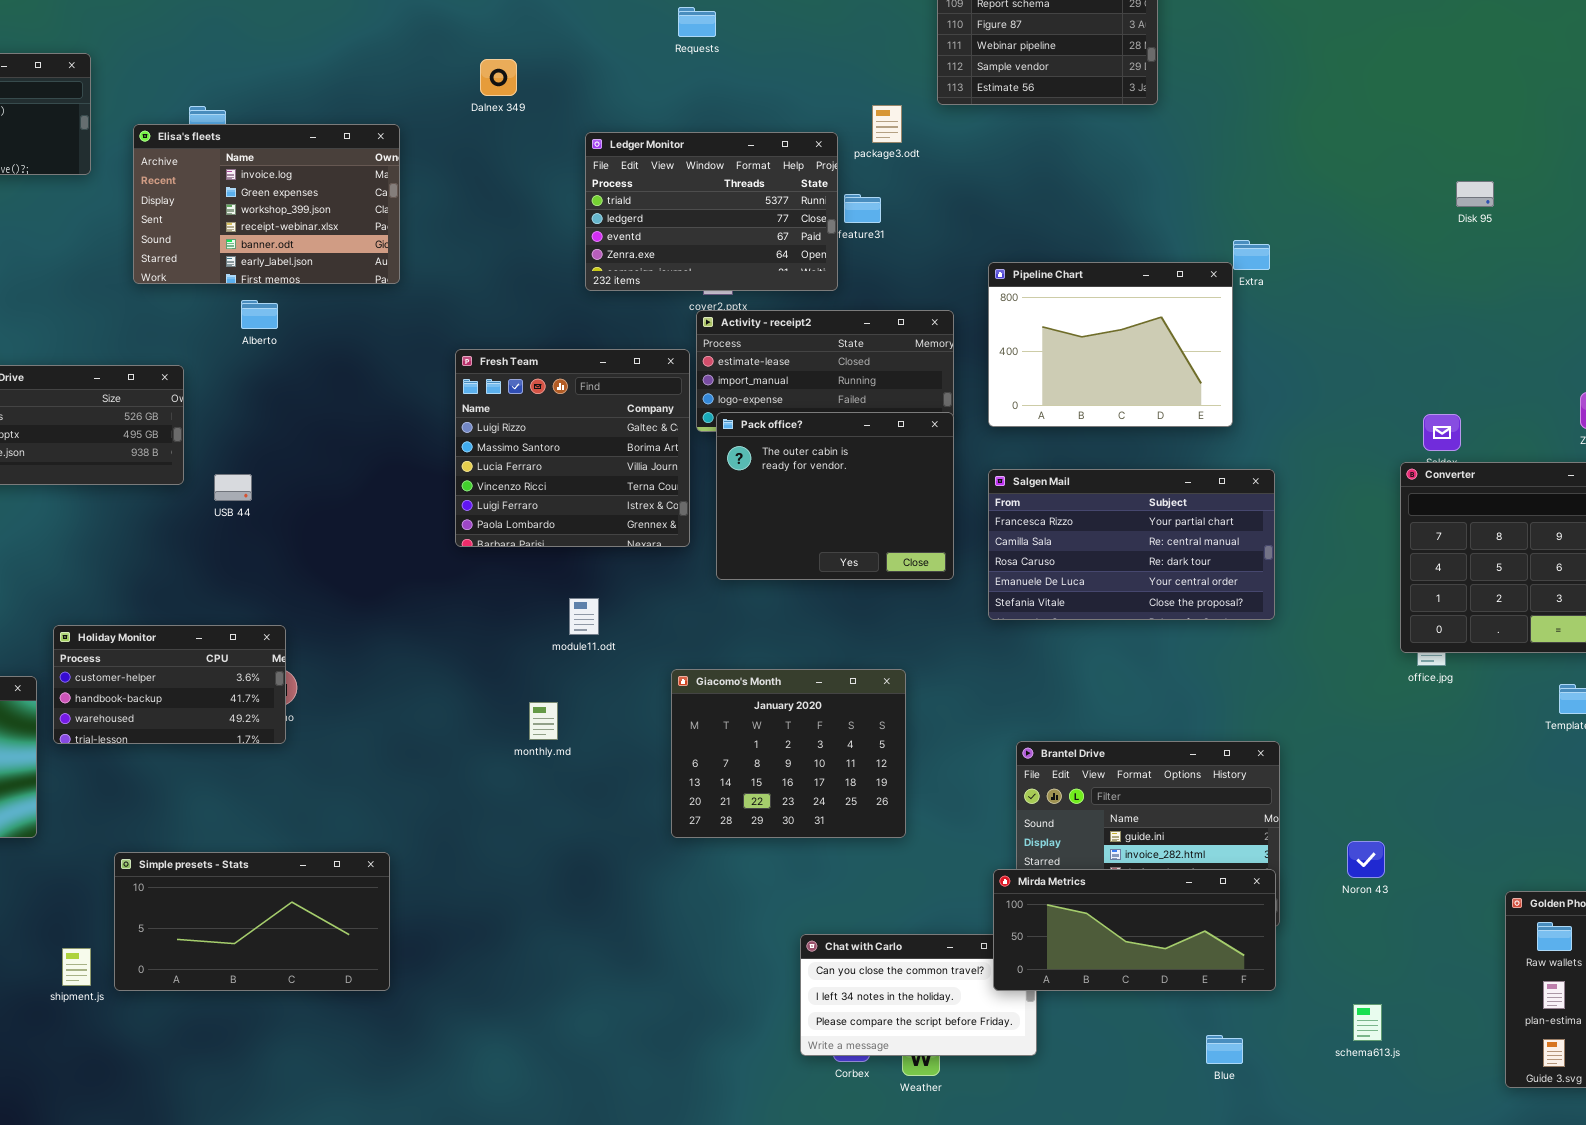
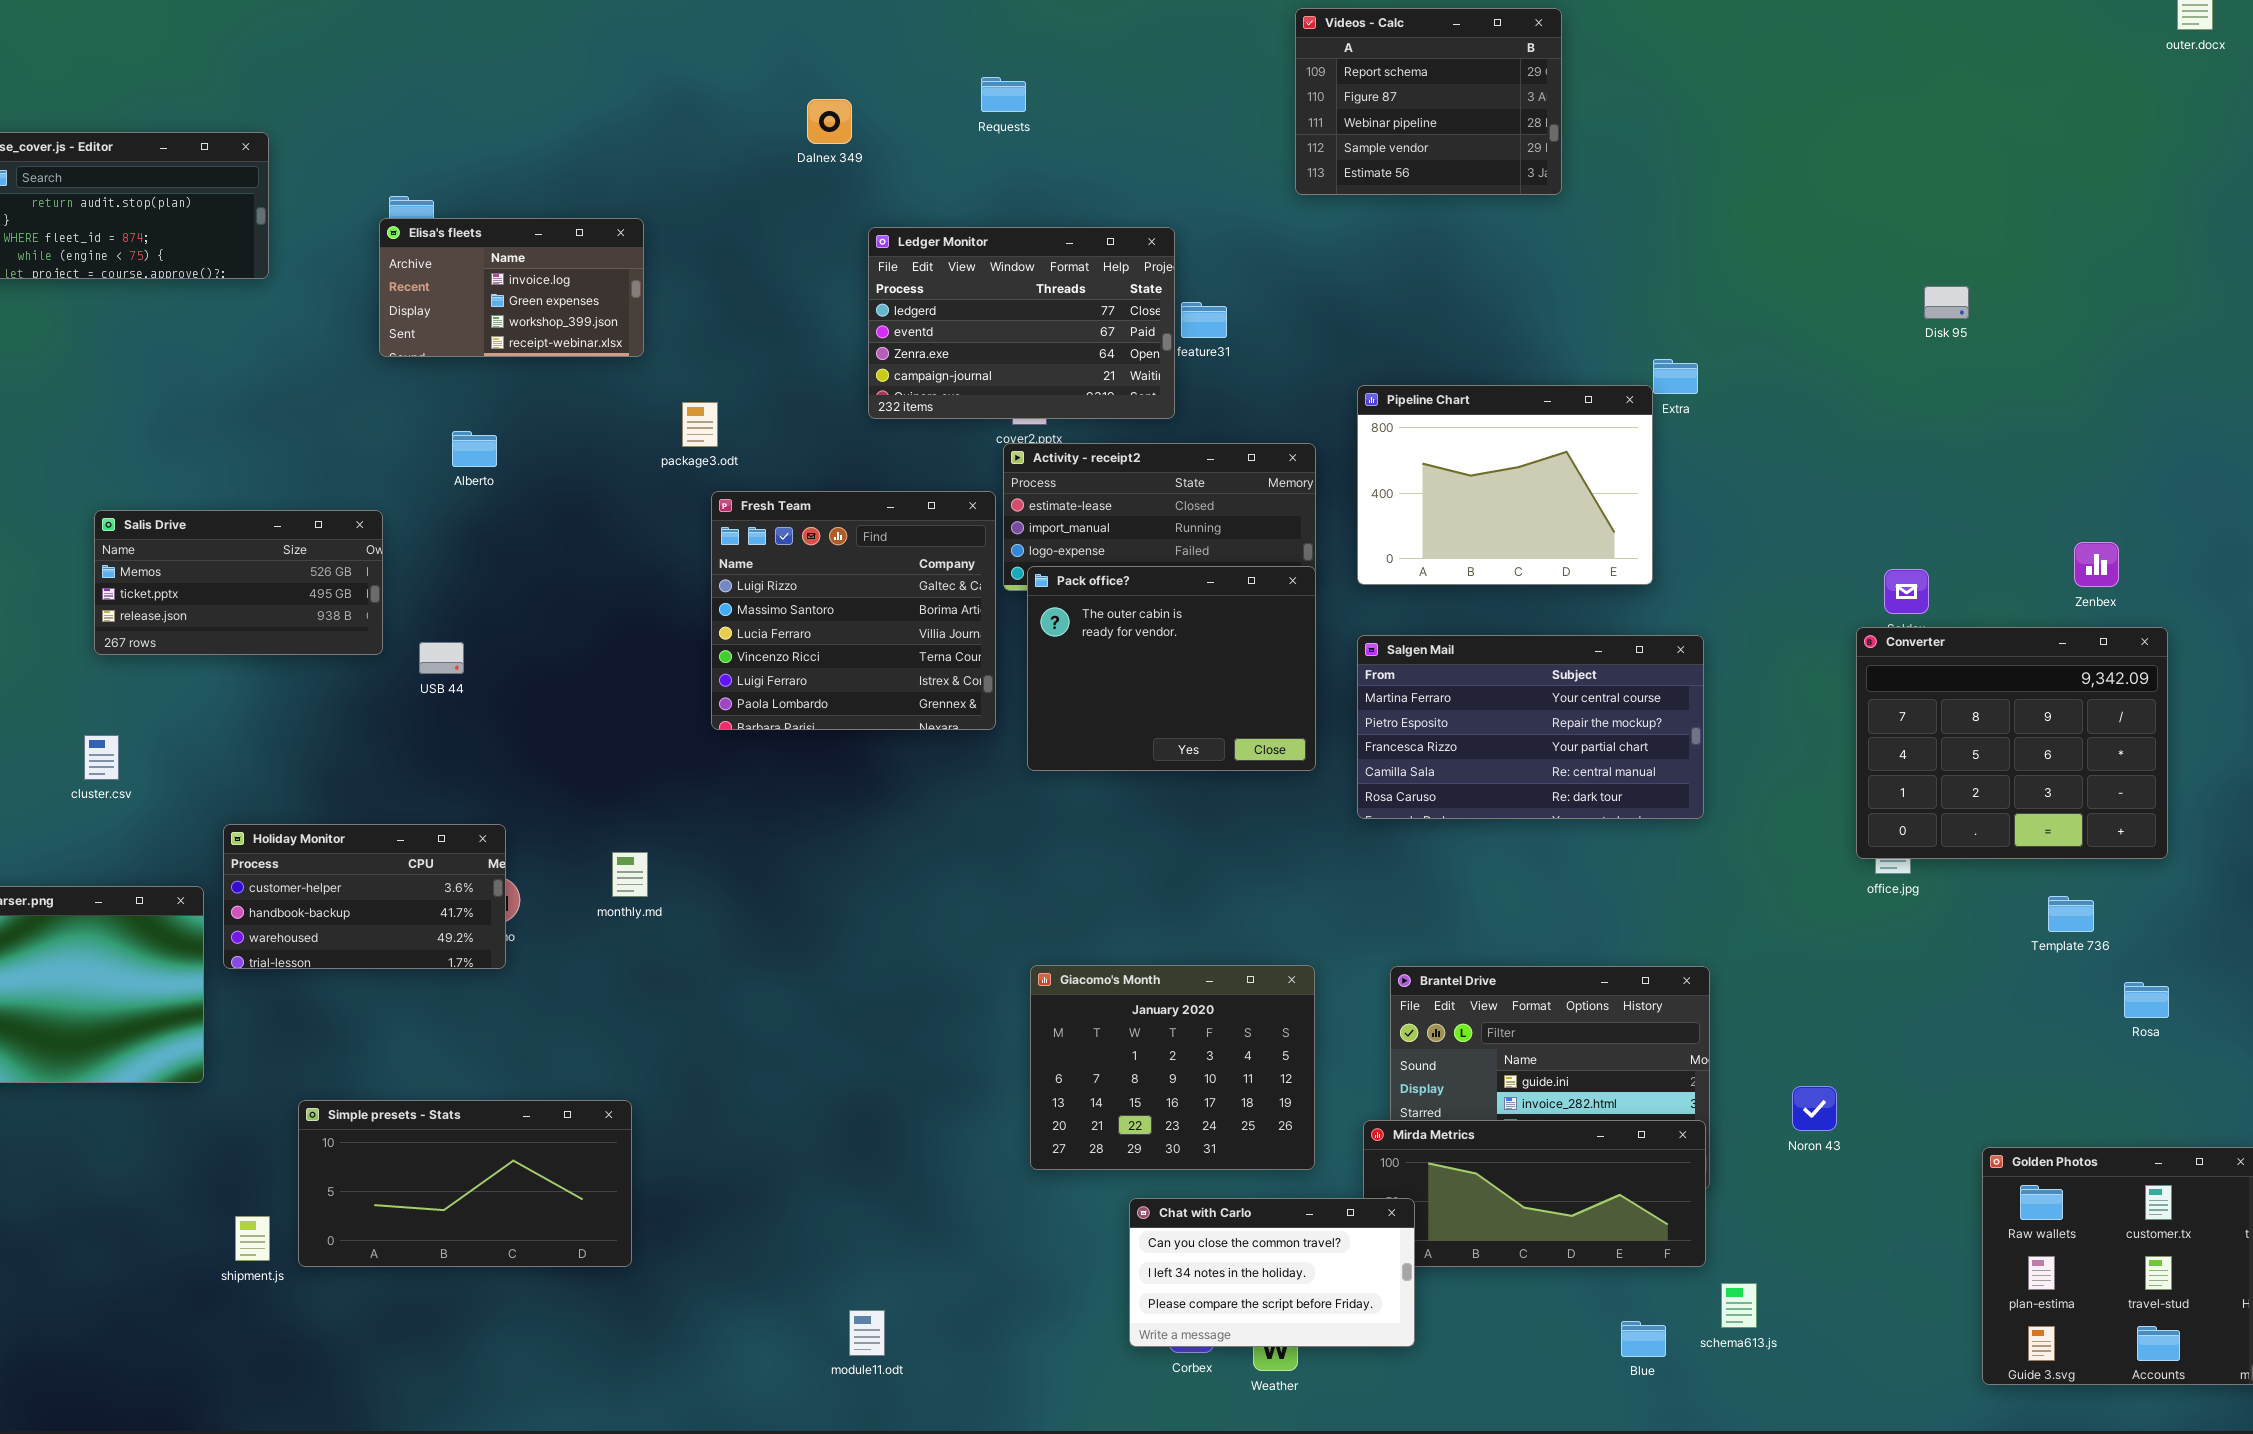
Dalnex 349: [480,59,517,96] -> [807,99,852,144], moved
package3.odt: [872,105,902,143] -> [682,402,718,447], moved
Elisa's fleets: [133,124,400,284] -> [379,218,644,357], resized
Ledger Monitor: [585,132,838,291] -> [868,227,1175,419], scrolled down 1 row
Salgen Mail: [988,469,1275,620] -> [1357,635,1704,819], scrolled up 2 rows
module11.odt: [569,598,599,635] -> [849,1310,885,1356], moved
Giacomo's Month: [671,669,906,838] -> [1030,965,1315,1170], moved
monthly.md: [529,702,558,740] -> [612,852,648,897], moved
Chat with Carlo: [800,934,1037,1056] -> [1129,1198,1415,1347], raised
schema613.js: [1353,1004,1382,1041] -> [1721,1283,1757,1328], moved

